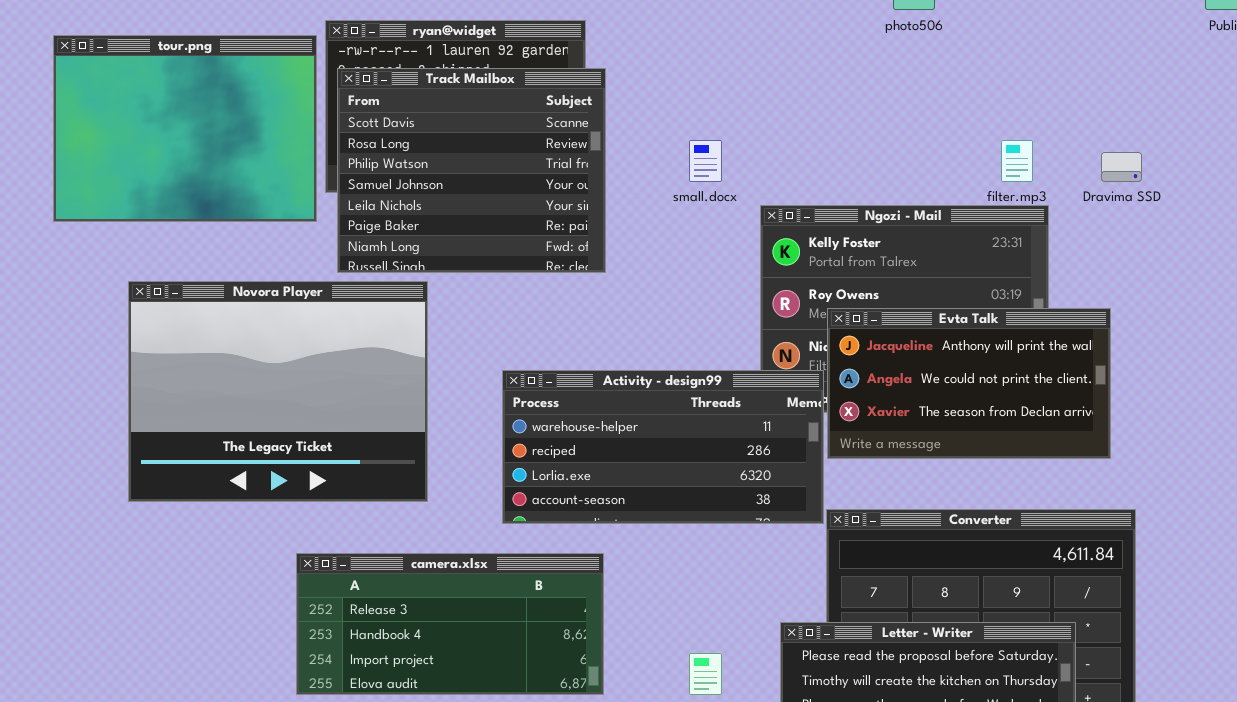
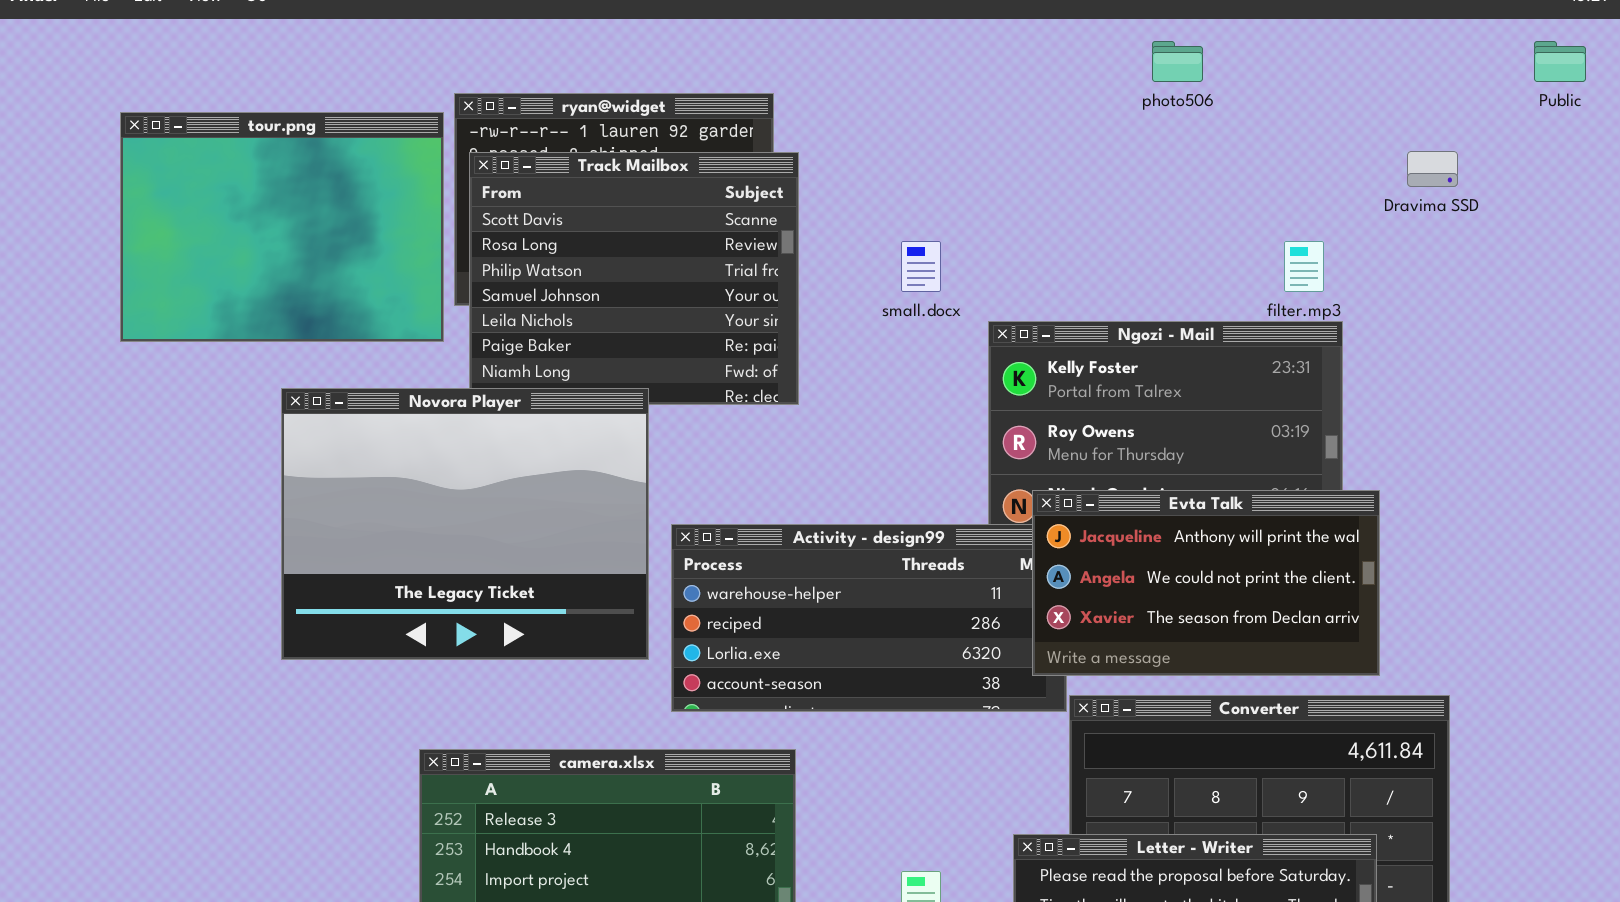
Dravima SSD: [1101,152,1142,182] -> [1407,151,1458,187], moved
Novora Player: [128,281,428,502] -> [281,388,649,660], moved
Evta Talk: [827,308,1111,459] -> [1032,490,1380,676], moved

